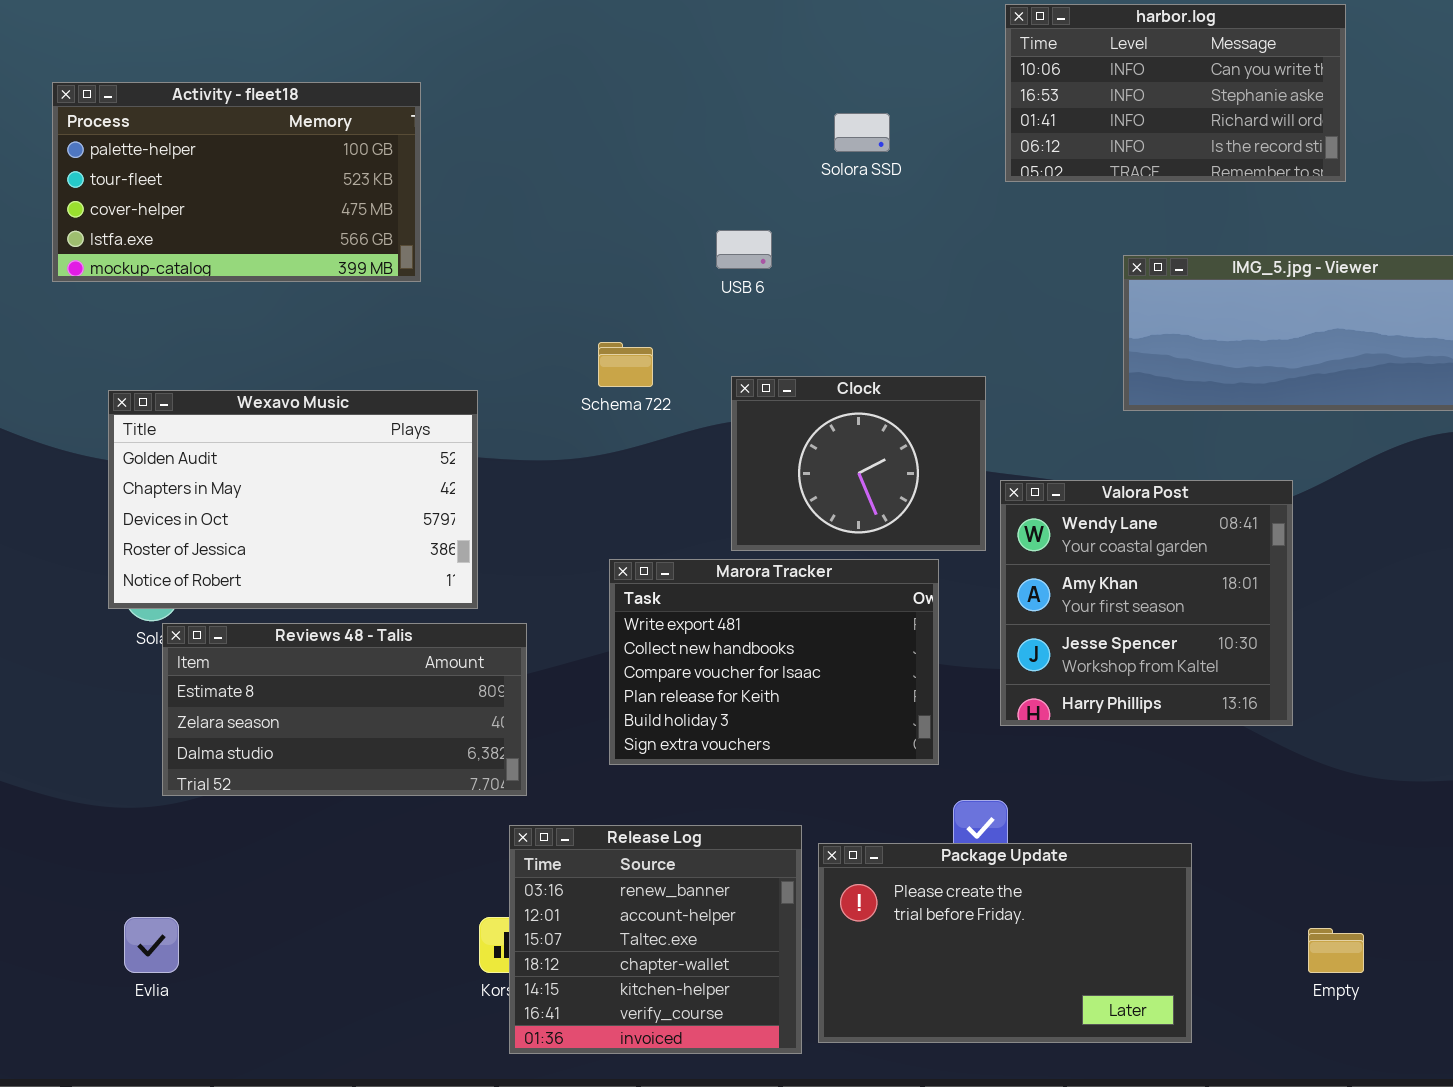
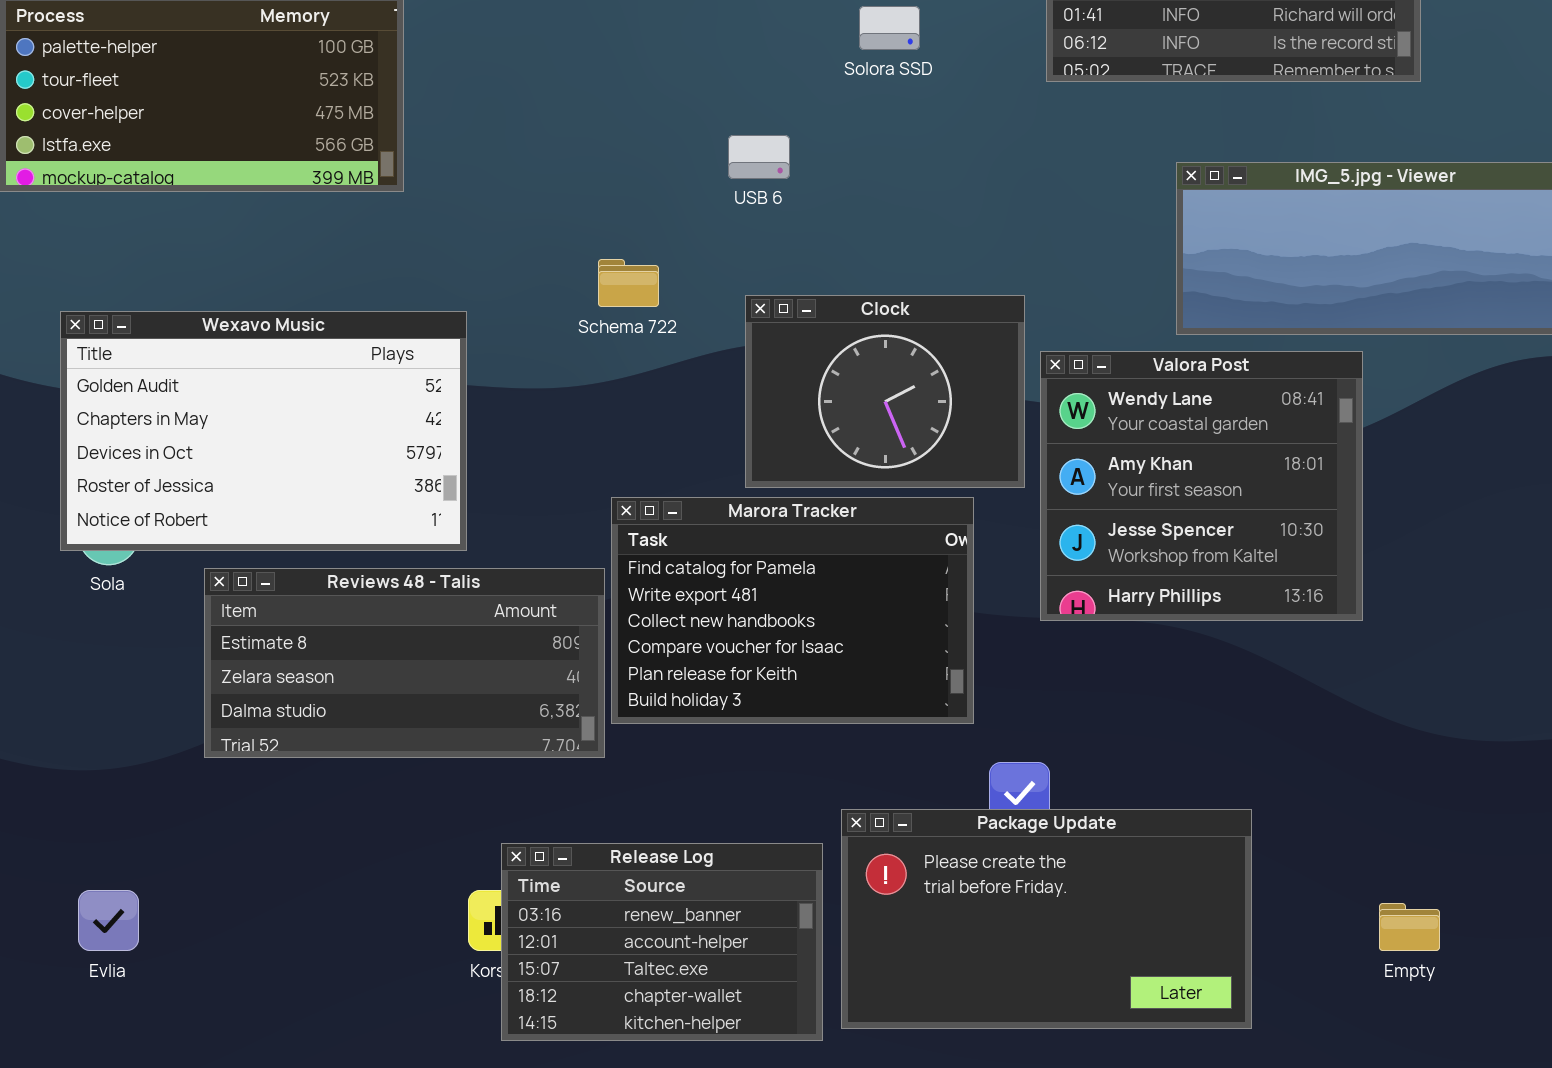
Valora Post: [1000,480,1293,726] -> [1040,351,1363,621], moved
Marora Tracker: [609,559,939,765] -> [611,497,974,724], scrolled up 1 row
Reviews 48 - Talis: [162,623,527,796] -> [204,568,605,758], moved
Release Log: [509,825,802,1054] -> [501,843,823,1041], resized

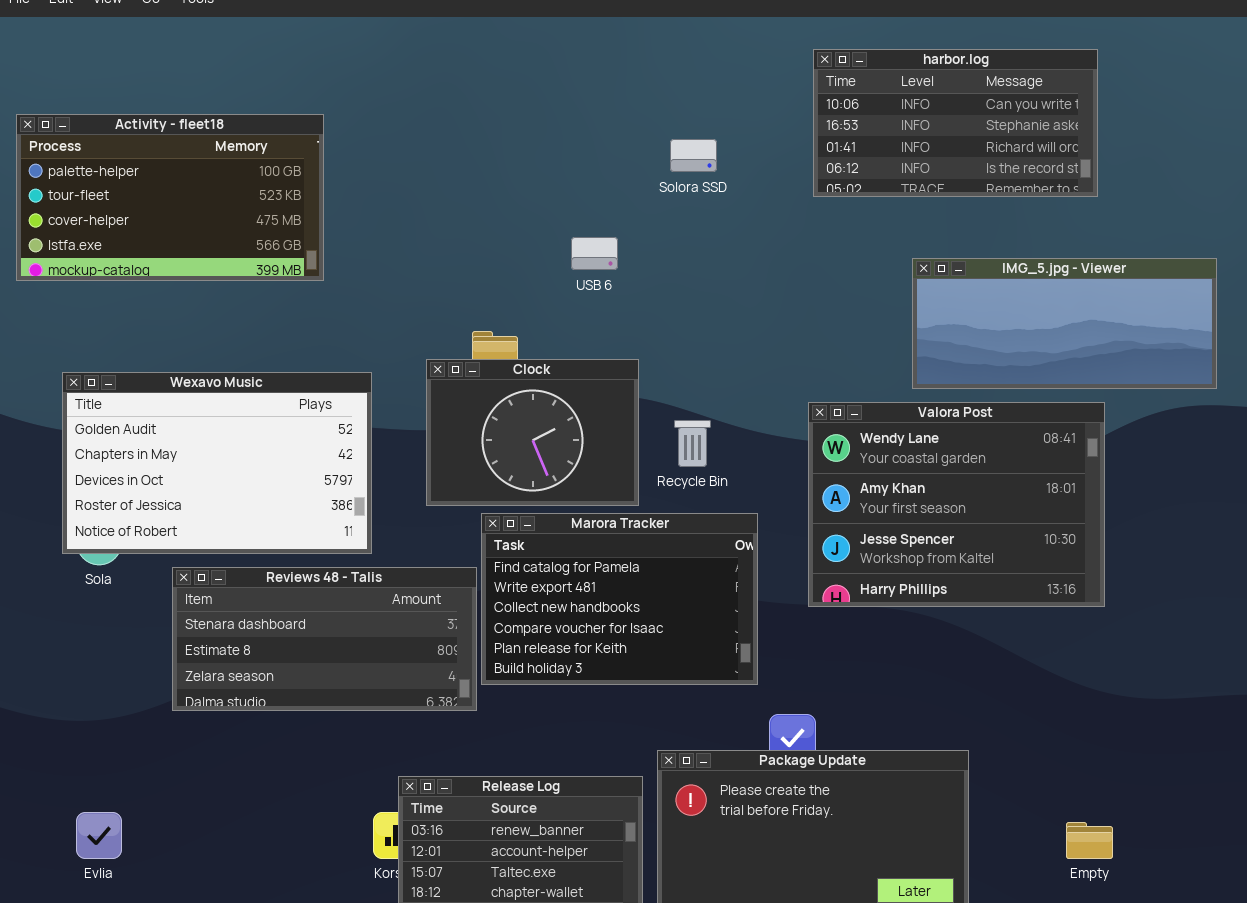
Clock: [745,295,1025,488] -> [426,359,639,506], moved
Valora Post: [1040,351,1363,621] -> [808,402,1105,607], resized
Reviews 48 - Talis: [204,568,605,758] -> [172,567,477,711], scrolled up 1 row

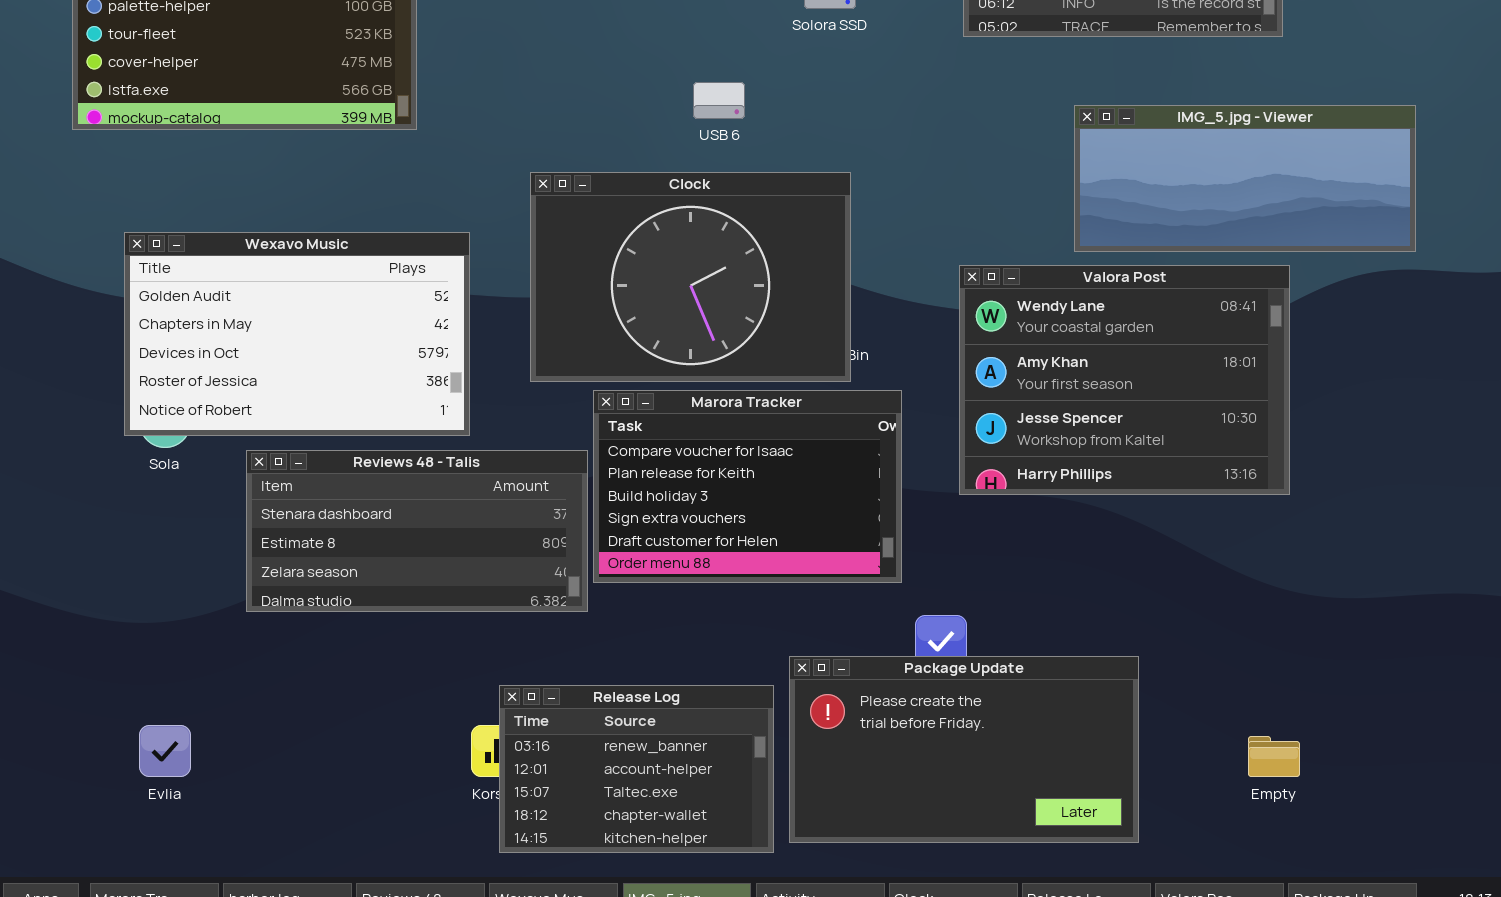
Clock: [426,359,639,506] -> [530,172,851,382], resized
Marora Tracker: [481,513,758,685] -> [593,390,902,583], scrolled down 3 rows

